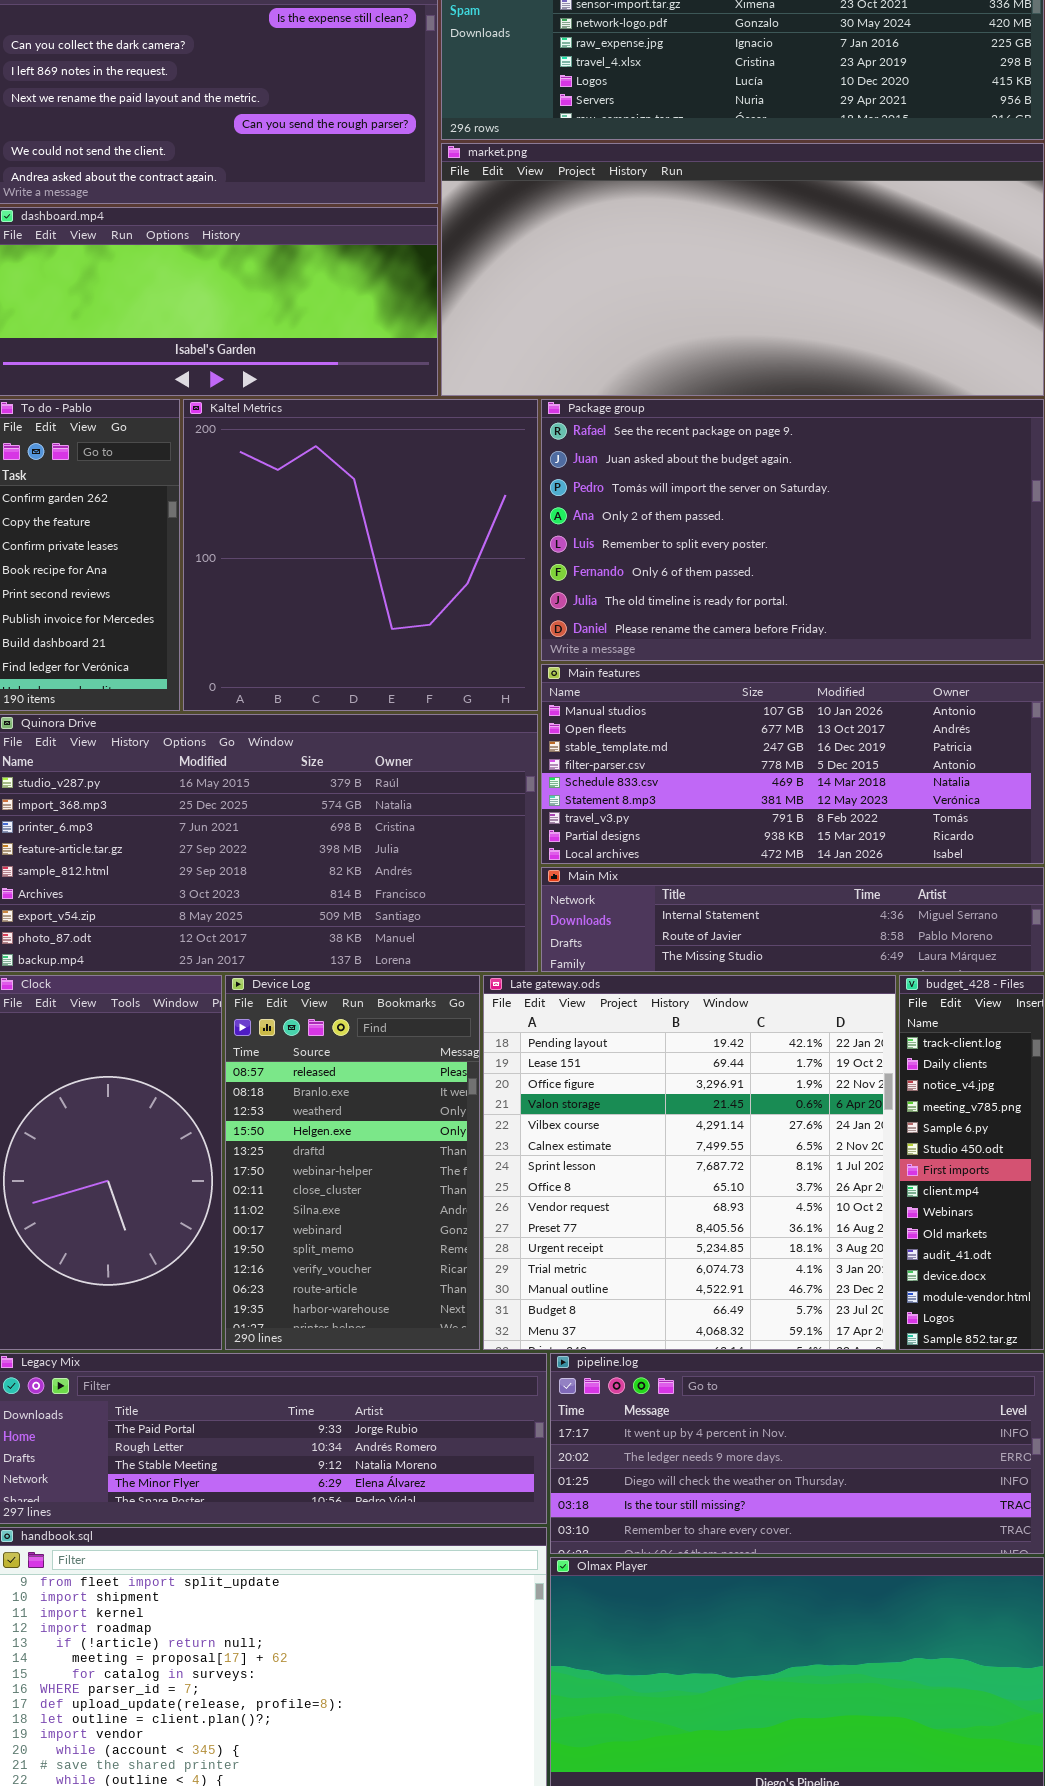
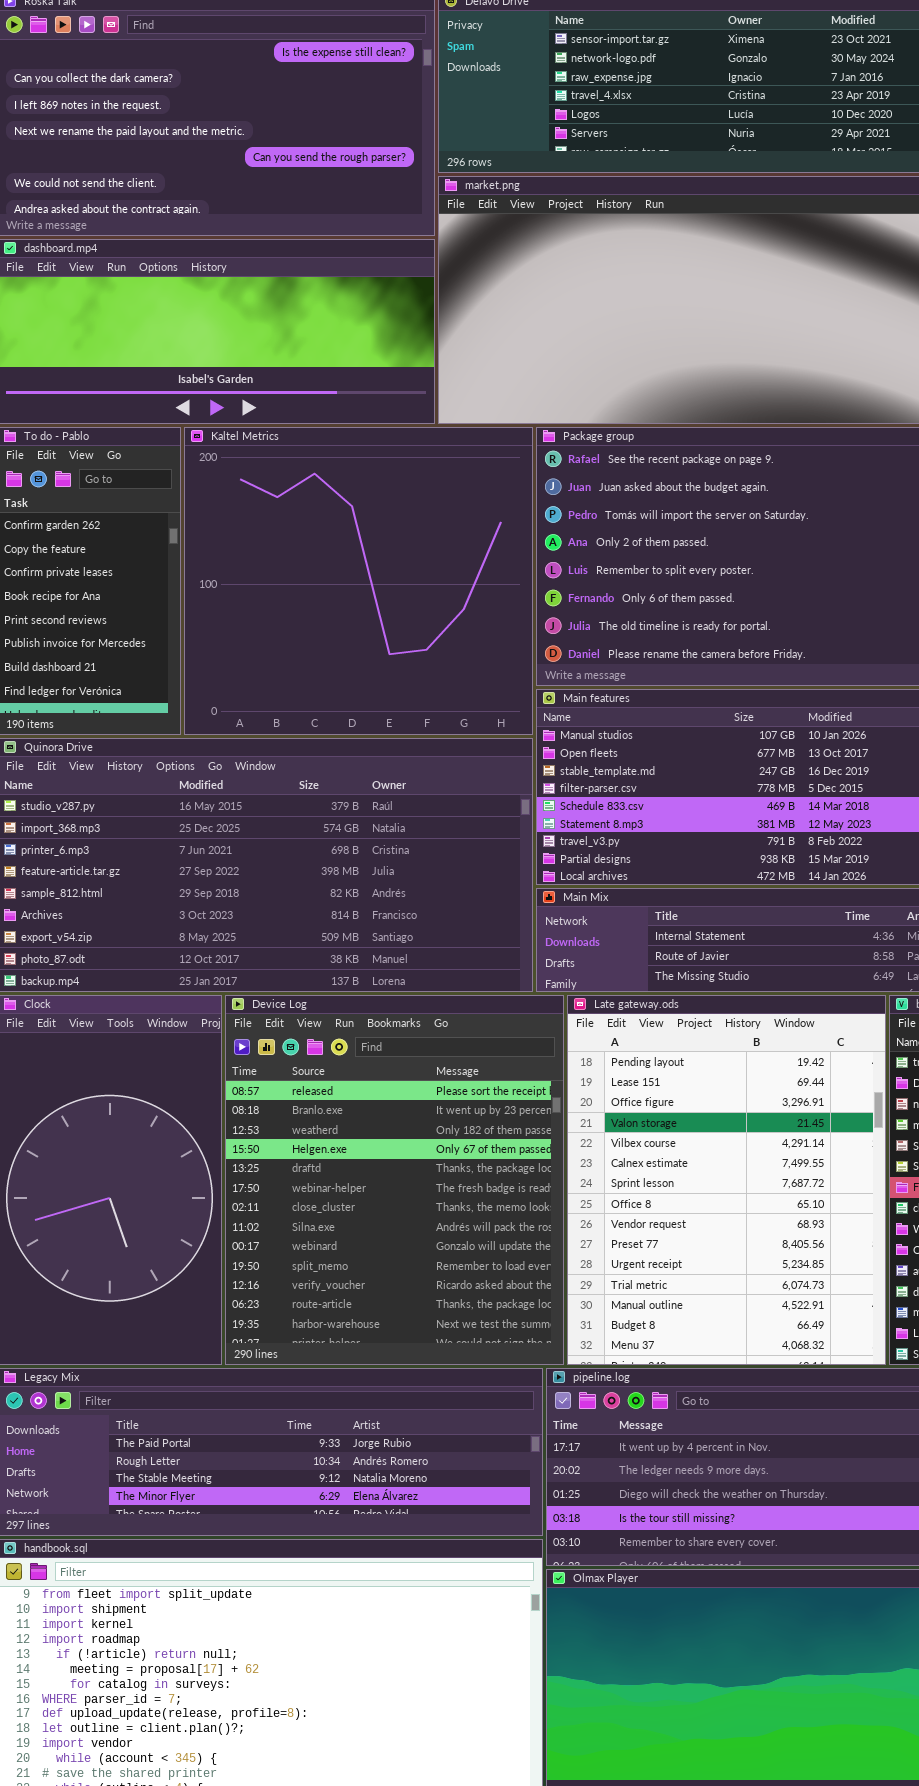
Device Log: [225,975,480,1350] -> [225,995,564,1365], resized
Late gateway.ods: [483,975,896,1350] -> [567,995,886,1365], resized

